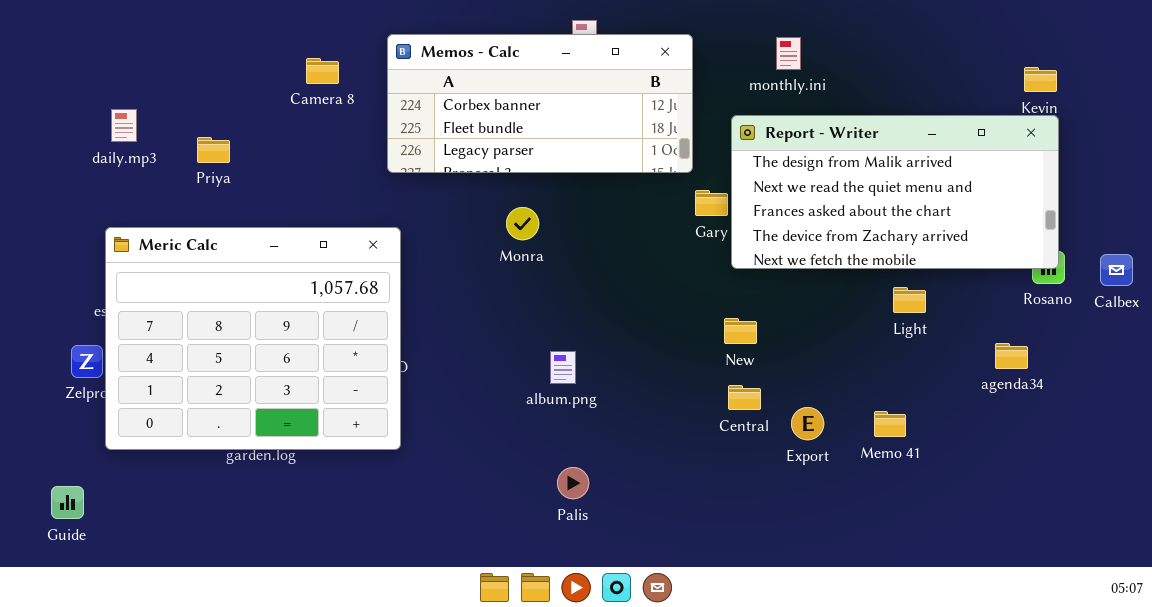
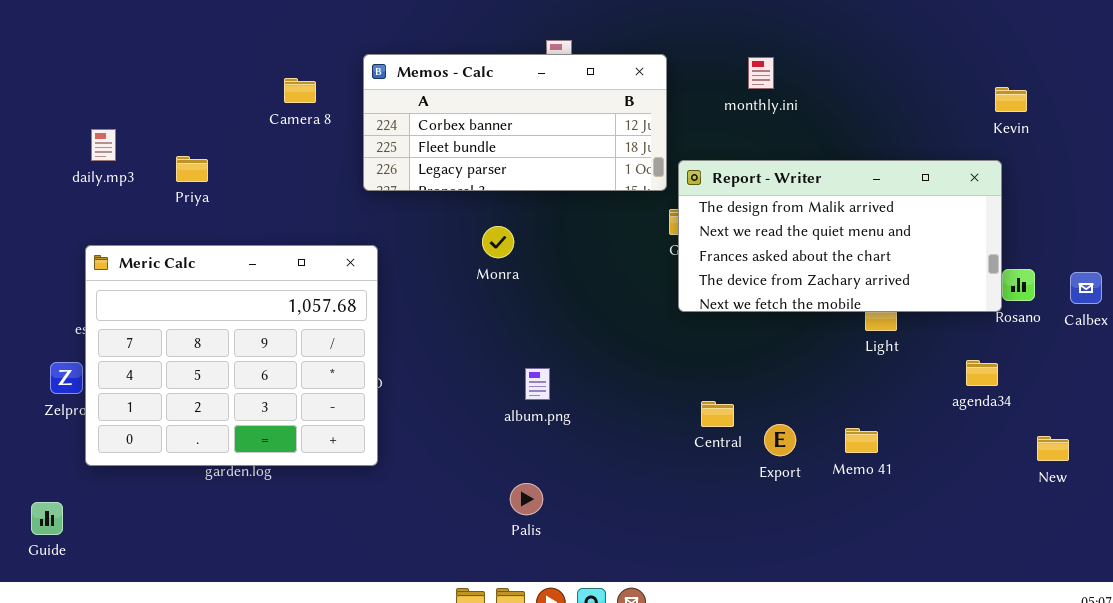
Report - Writer: [731,115,1059,269] -> [678,160,1002,312], moved
New: [724,318,757,344] -> [1037,436,1069,461], moved
Palis: [557,467,589,499] -> [510,483,543,515], moved

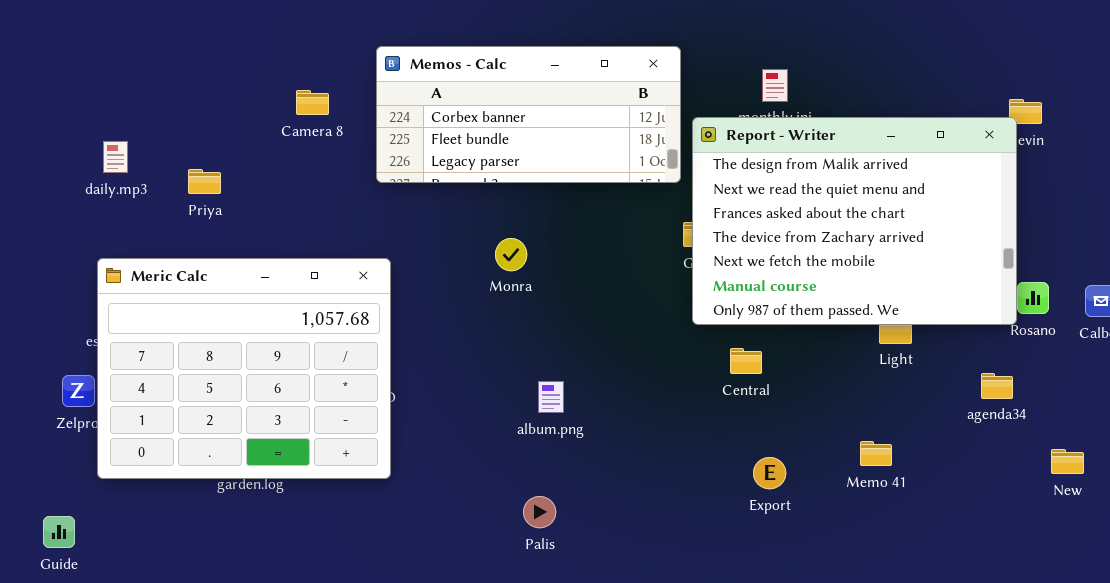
Memos - Calc: [363,54,667,191] -> [376,46,681,183], moved
Report - Writer: [678,160,1002,312] -> [692,117,1017,325], resized
Central: [701,401,734,427] -> [730,348,762,374], moved
Export: [764,424,796,456] -> [753,457,786,489], moved

